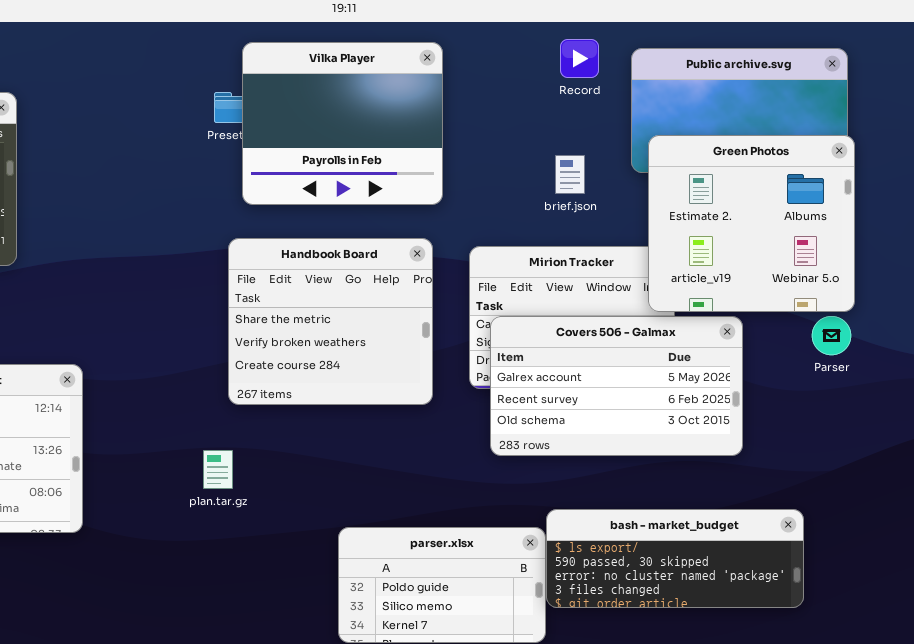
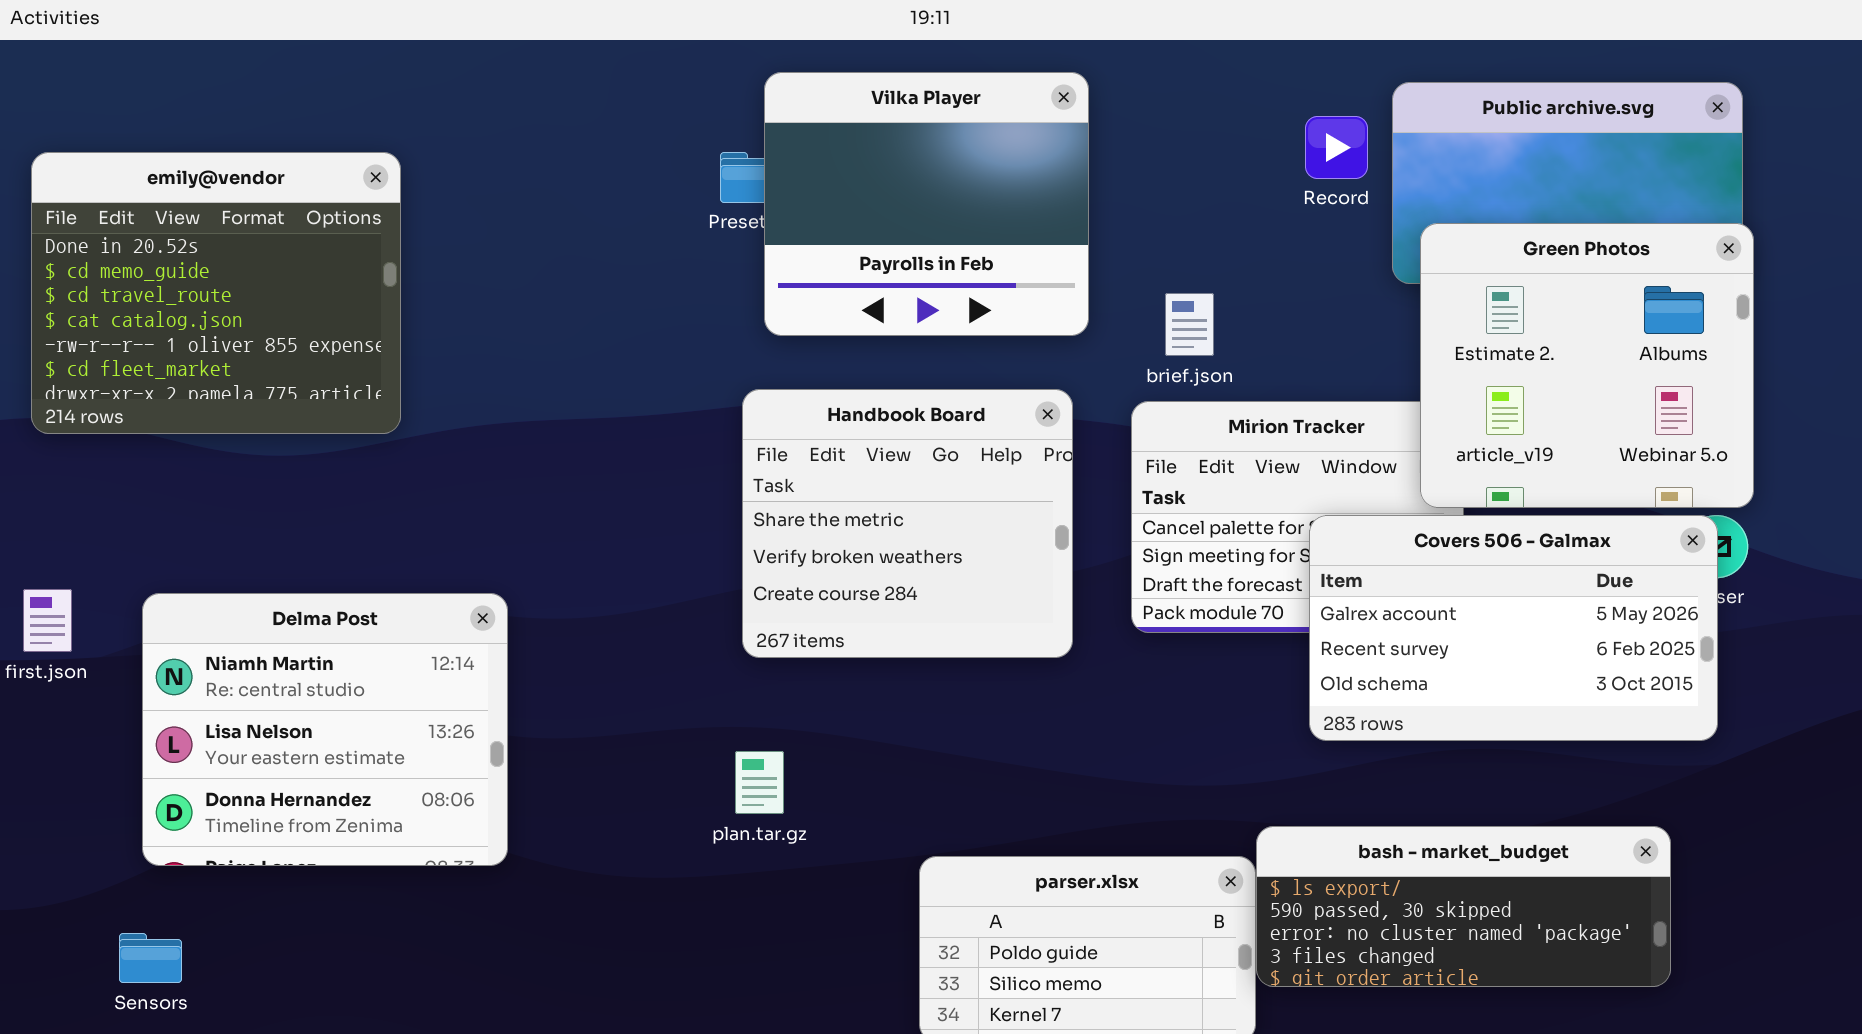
Record: [560,39,599,78] -> [1305,116,1368,179], moved
brief.json: [555,155,585,194] -> [1165,293,1214,356], moved
Covers 506 - Galmax: [490,316,743,456] -> [1309,515,1718,741], moved
plan.tar.gz: [203,450,233,489] -> [735,751,784,814], moved

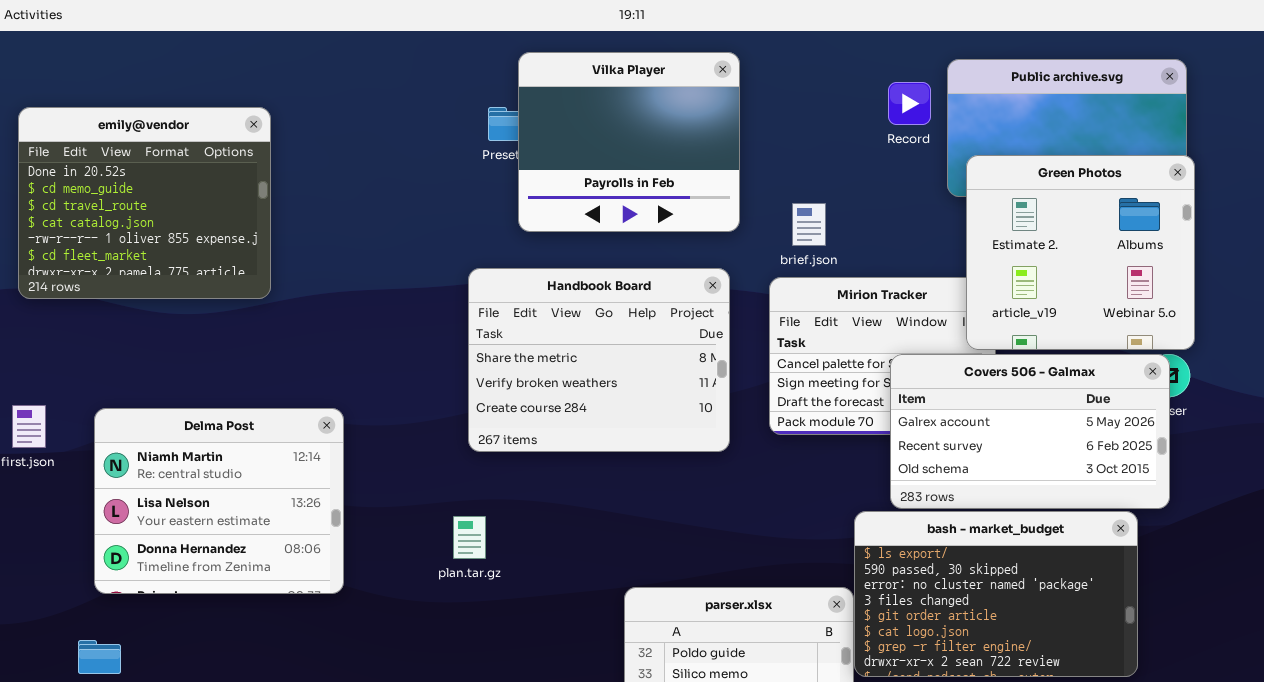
Handbook Board: [742,389,1073,658] -> [468,268,730,452], resized
plan.tar.gz: [735,751,784,814] -> [453,516,486,559], moved
bash - market_budget: [1256,826,1671,987] -> [854,511,1138,677], resized

